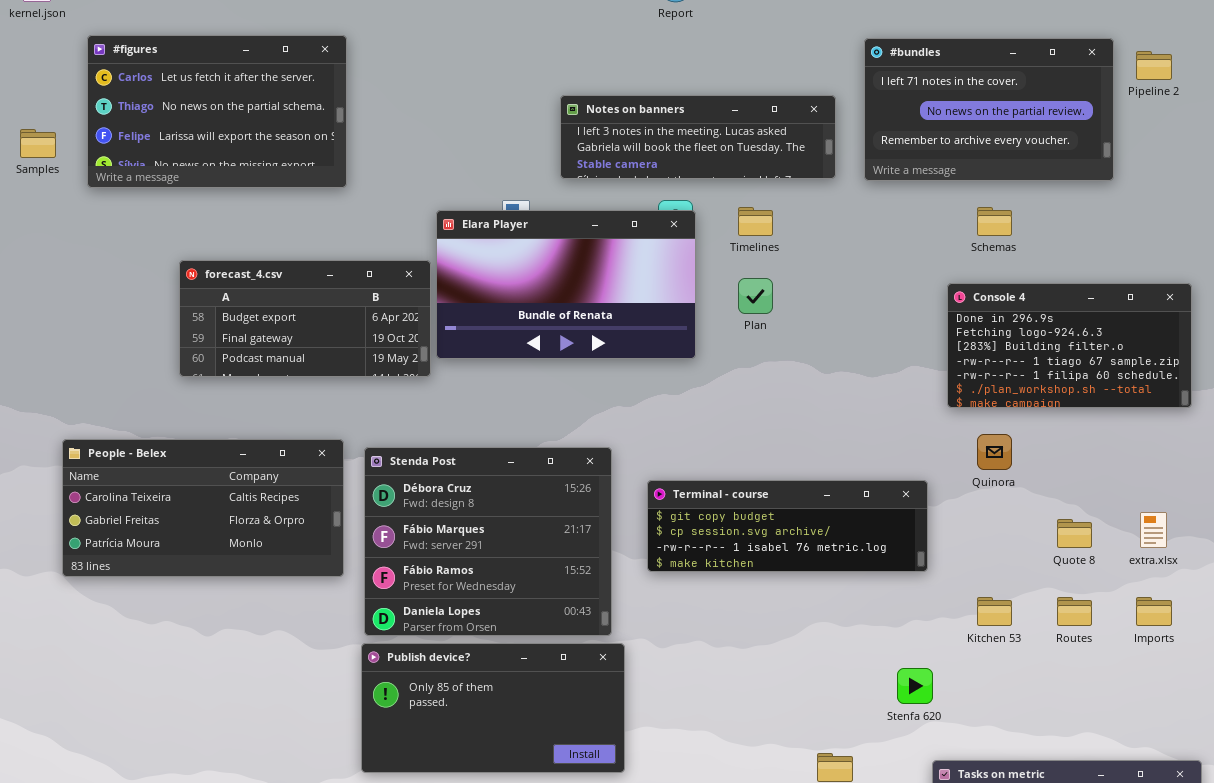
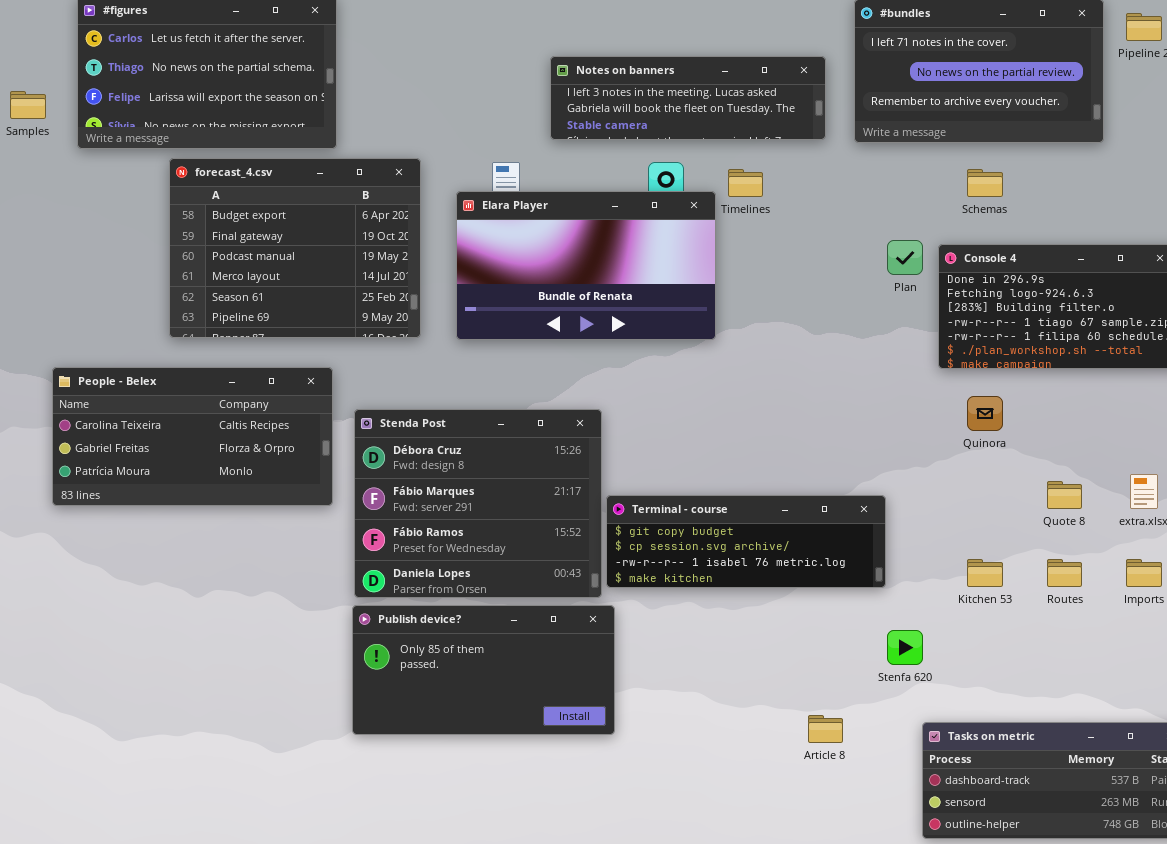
Elara Player: [436,210,696,359] -> [456,191,716,340], moved
forecast_4.csv: [179,260,431,377] -> [169,158,421,338], resized
Plan: [738,278,773,314] -> [887,240,923,275], moved
People - Belex: [62,439,344,577] -> [52,367,333,506], moved
Terminal - course: [647,480,928,572] -> [606,495,886,588], moved

